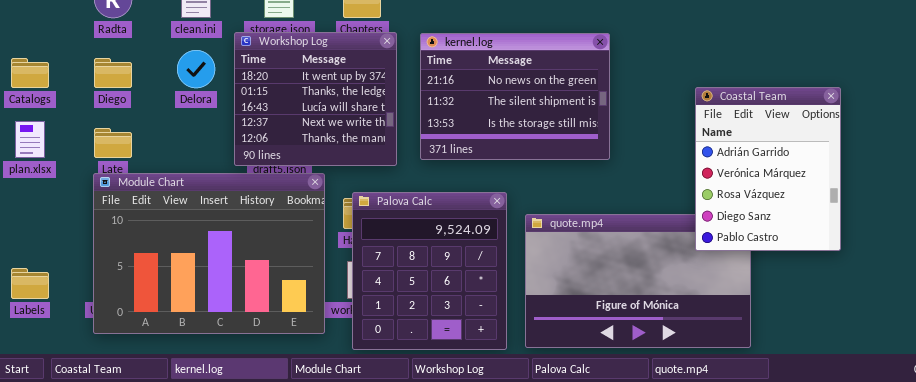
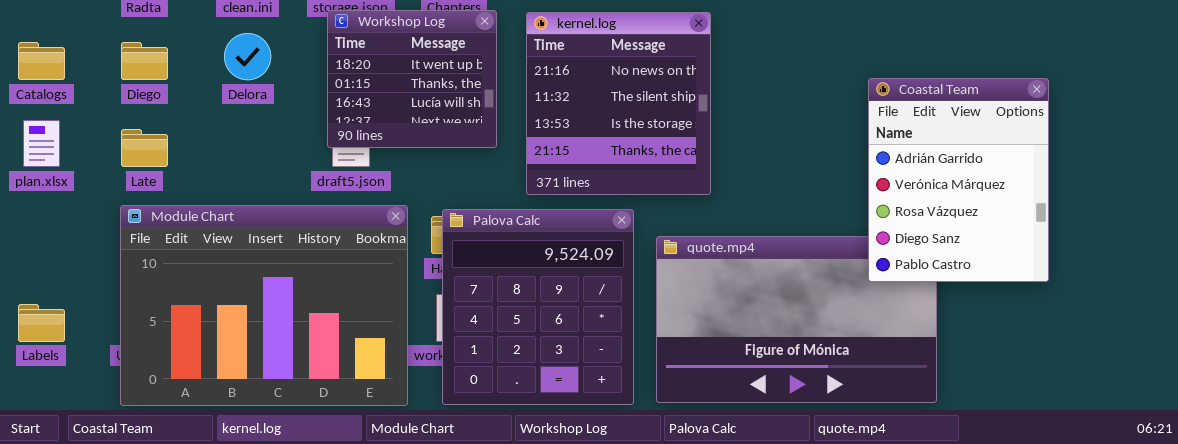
Workshop Log: [234,32,397,166] -> [327,10,497,148], resized
kernel.log: [420,33,610,160] -> [526,12,711,195], resized
Module Chart: [93,173,325,334] -> [120,205,408,406], moved

